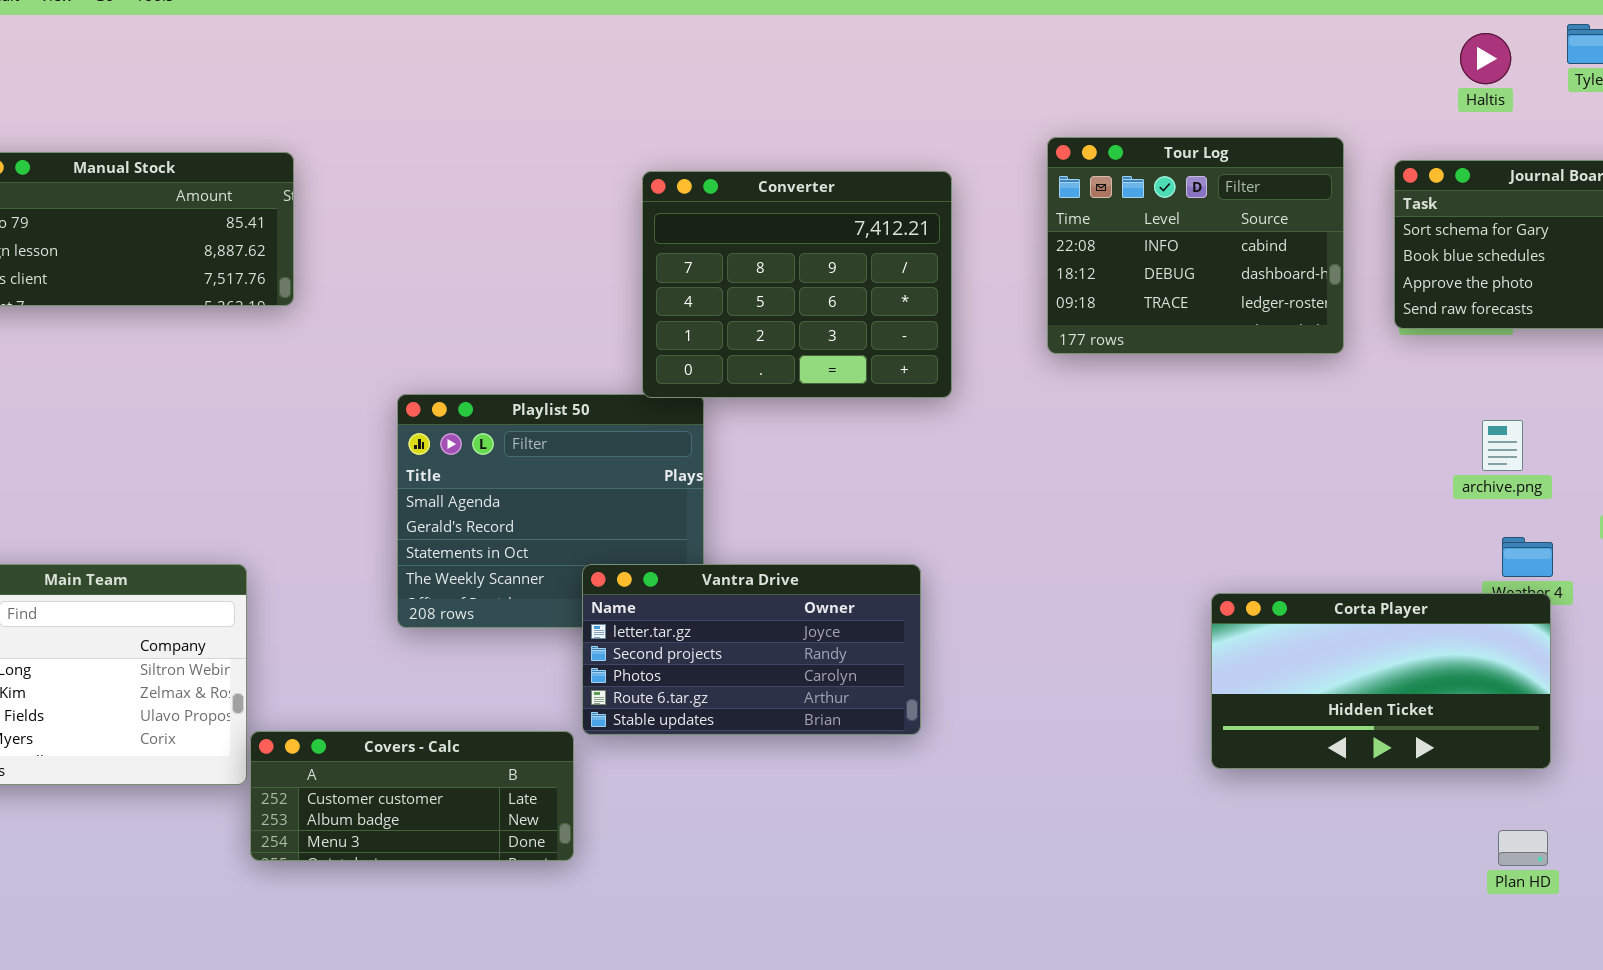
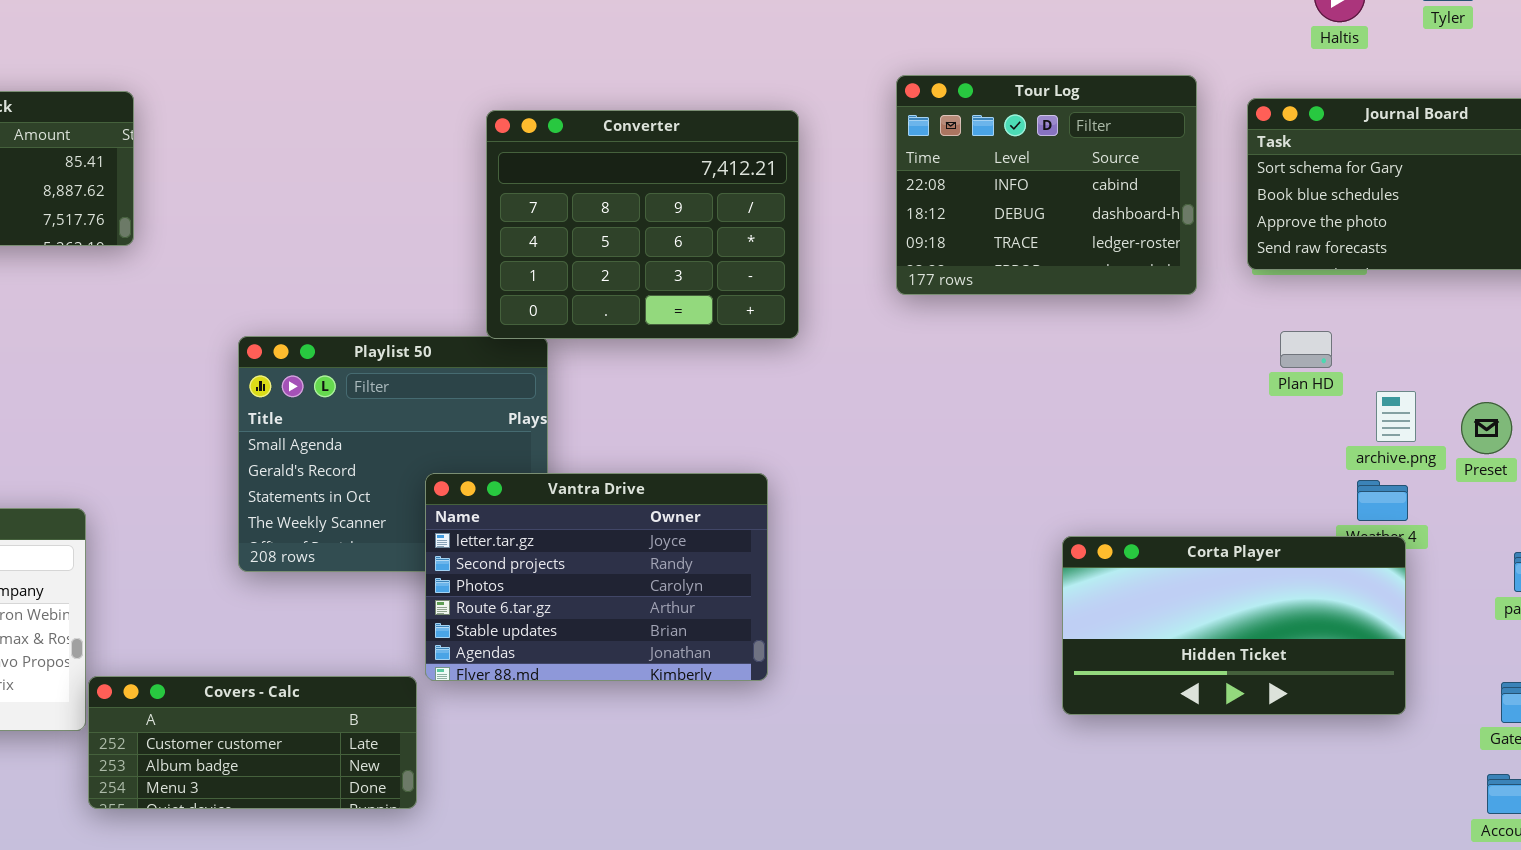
archive.png: [1482,420,1523,471] -> [1376,391,1416,442], moved
Vantra Drive: [582,564,921,735] -> [425,473,768,681], resized
Plan HD: [1498,830,1548,866] -> [1280,331,1332,368], moved

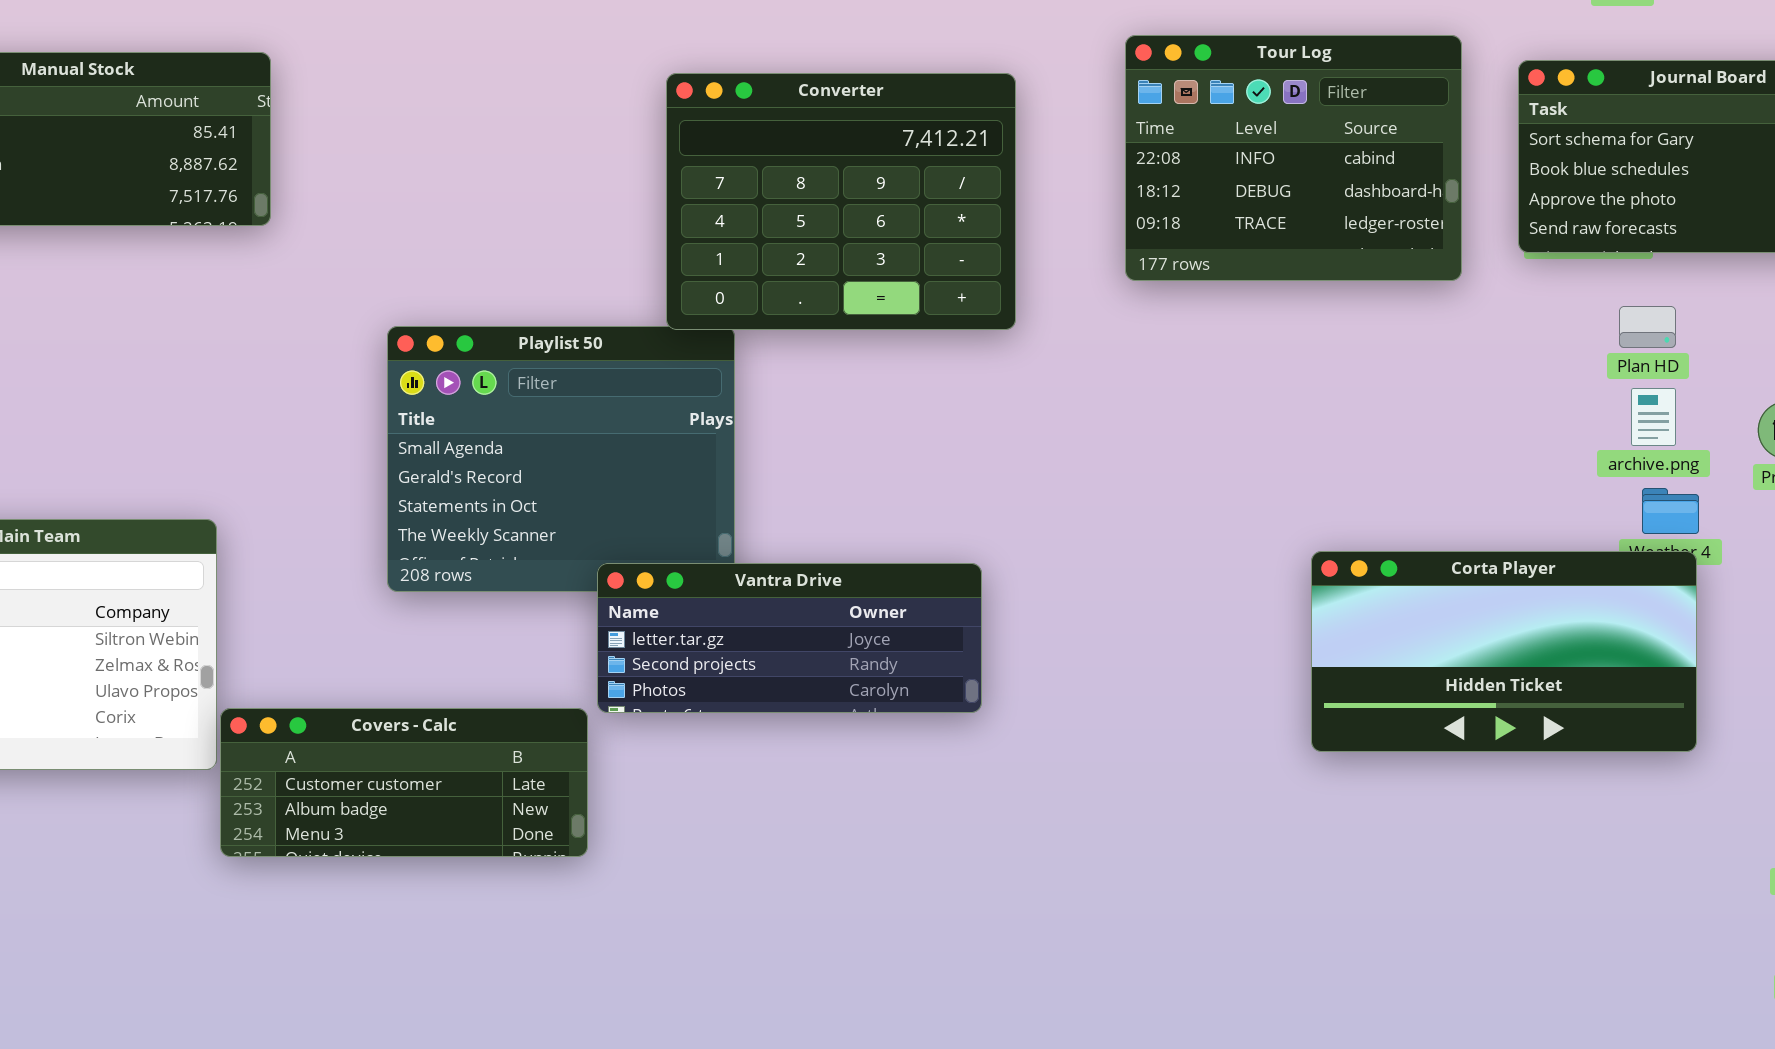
Plan HD: [1280,331,1332,368] -> [1619,306,1676,348], moved
archive.png: [1376,391,1416,442] -> [1631,388,1676,446], moved
Vantra Drive: [425,473,768,681] -> [597,563,982,713], resized

